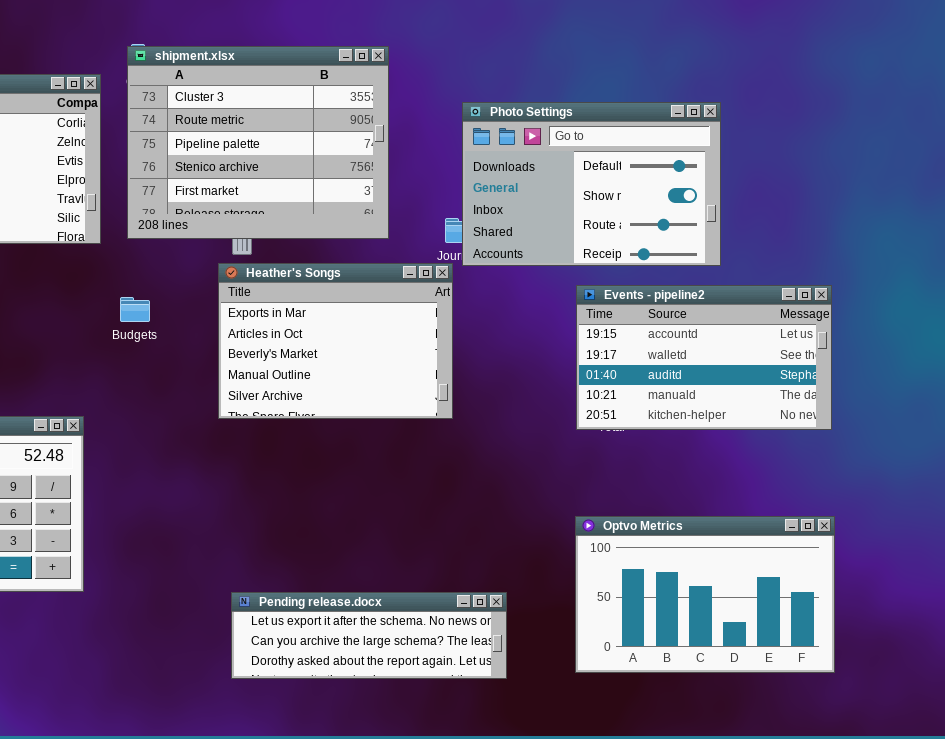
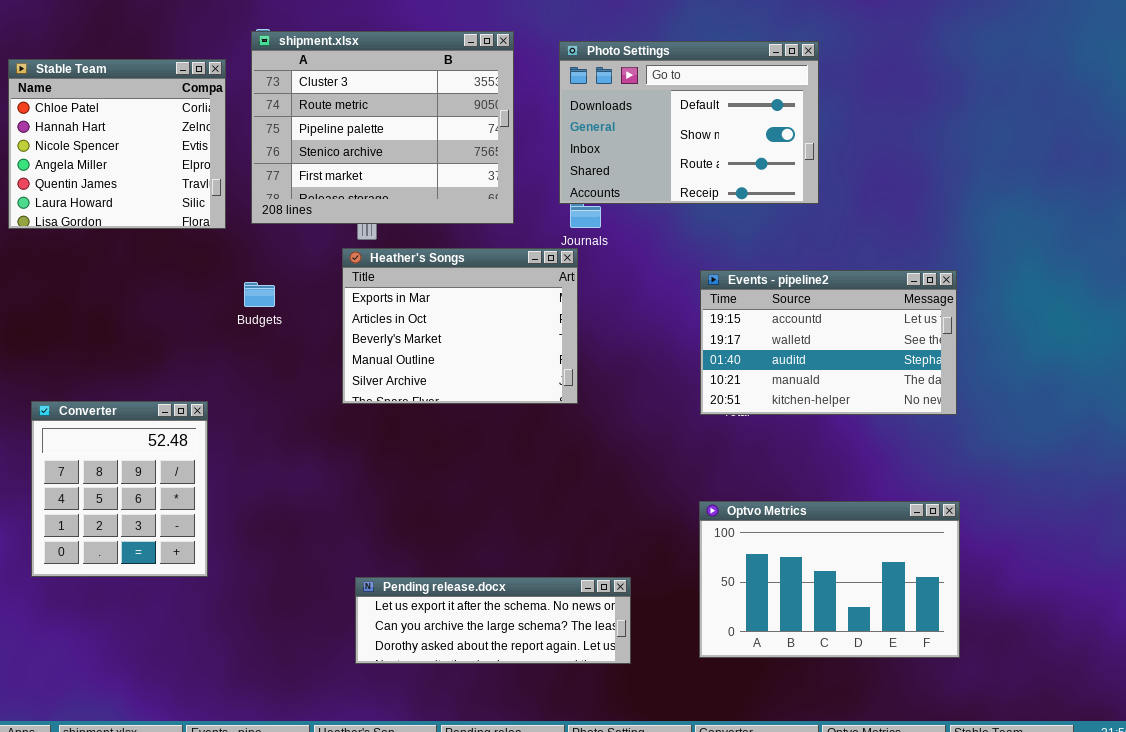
Photo Settings: [462,102,721,266] -> [559,41,819,204], moved

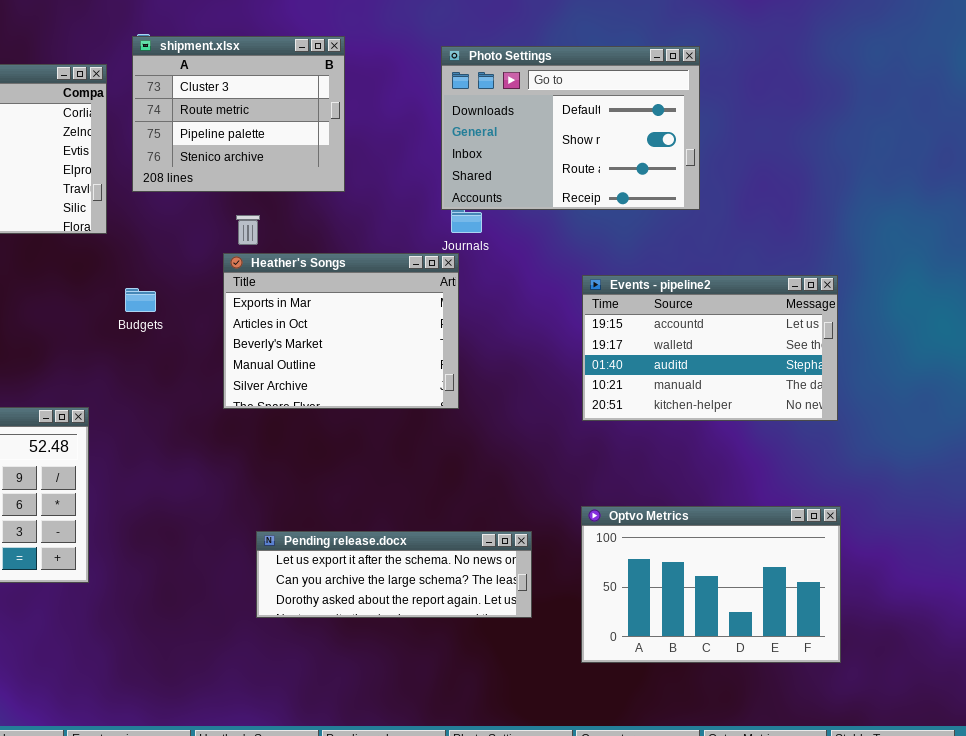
shipment.xlsx: [251,31,514,224] -> [132,36,345,192], resized
Pending release.docx: [355,577,631,664] -> [256,531,532,618], moved

